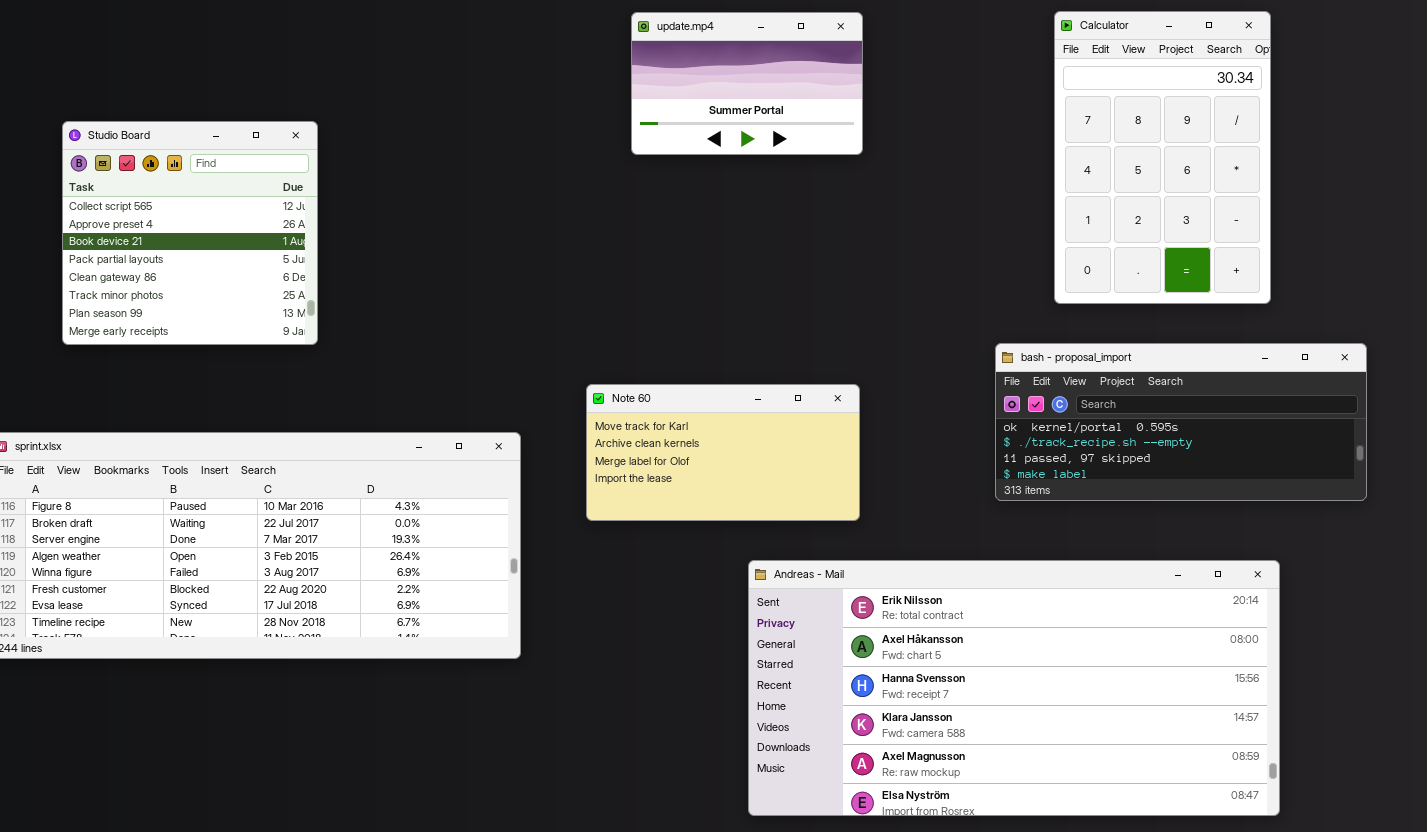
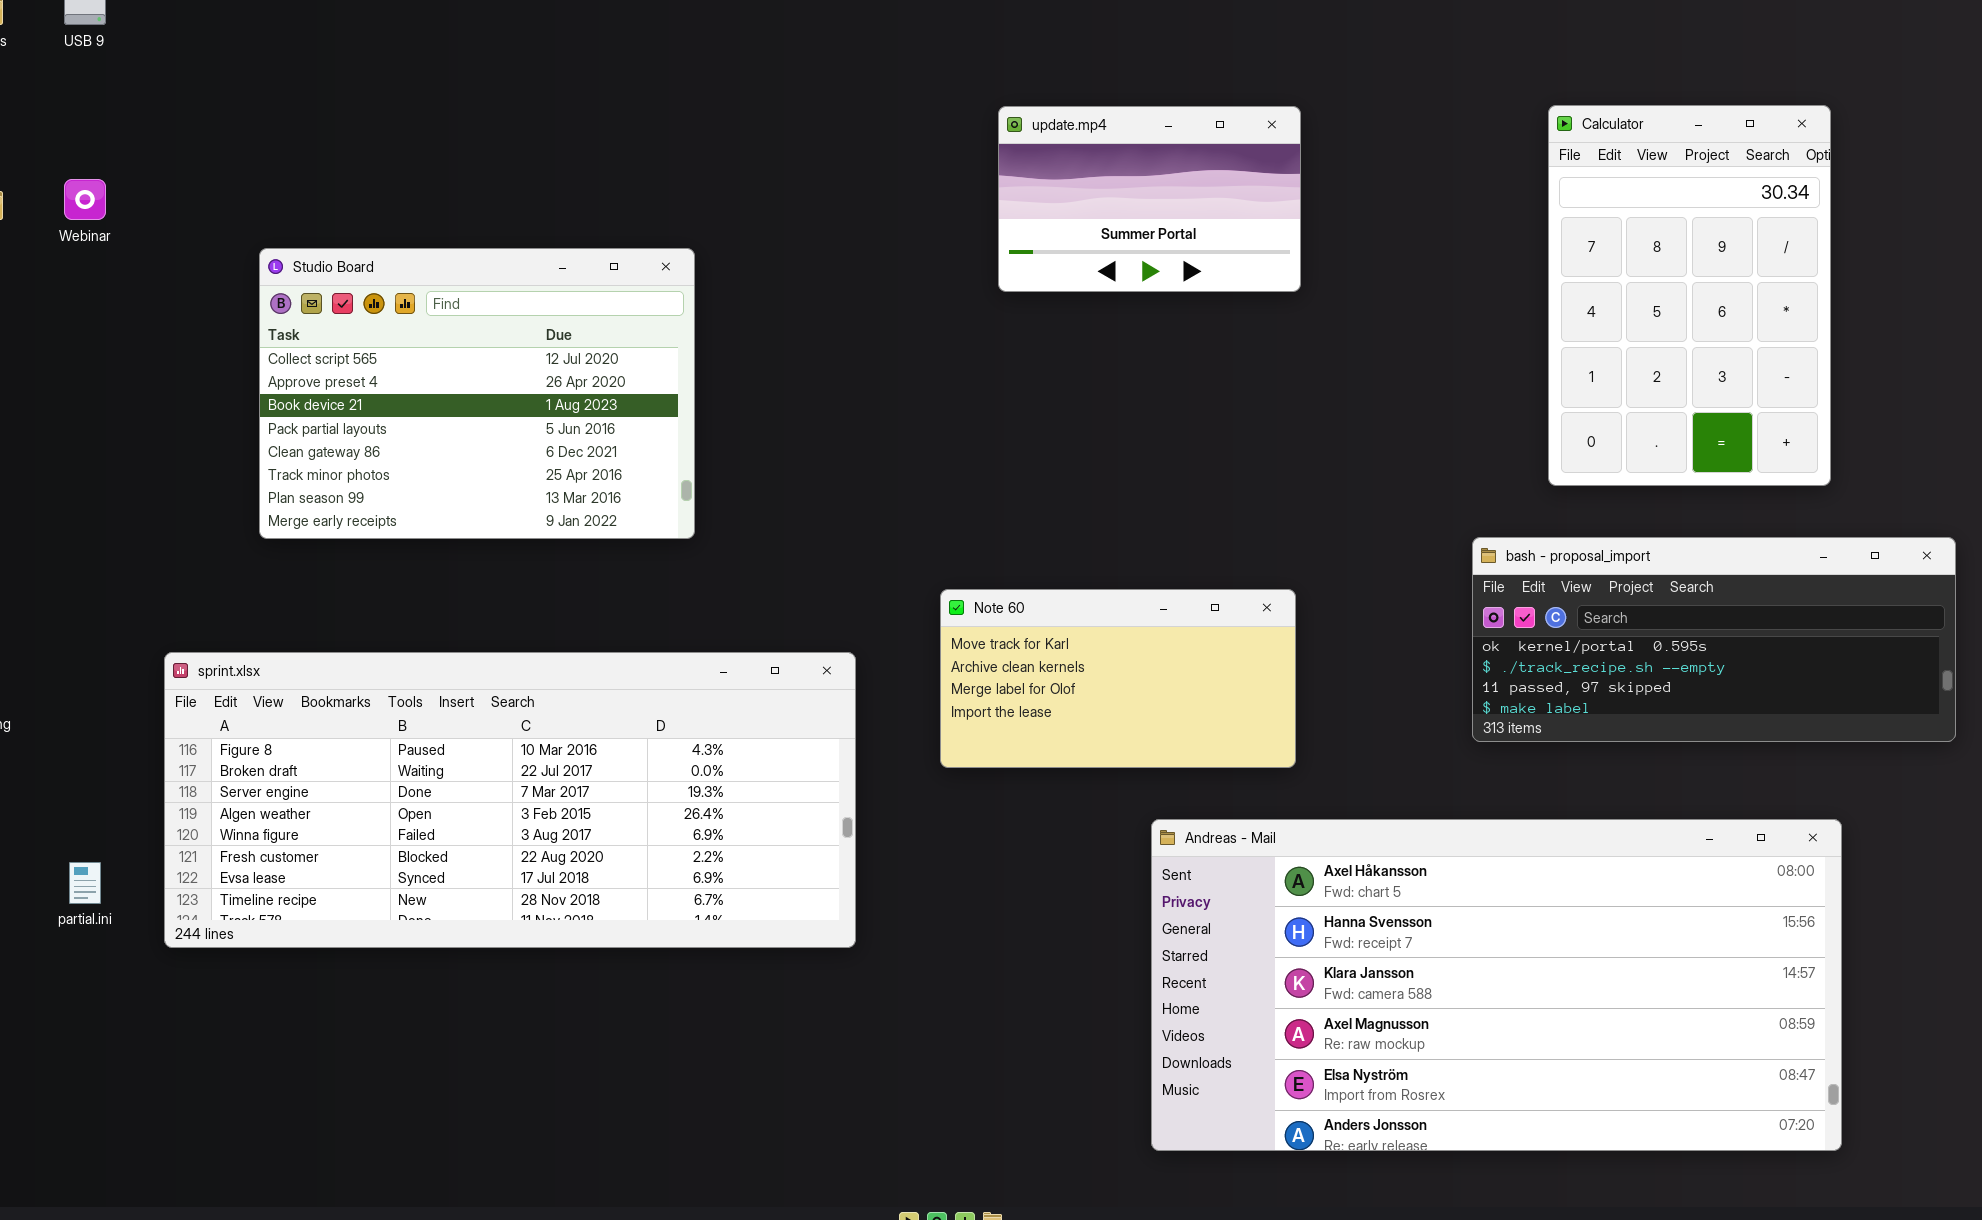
Studio Board: [62,121,318,345] -> [259,248,695,539], resized
Andreas - Mail: [748,560,1280,816] -> [1151,819,1842,1151], scrolled down 1 row

